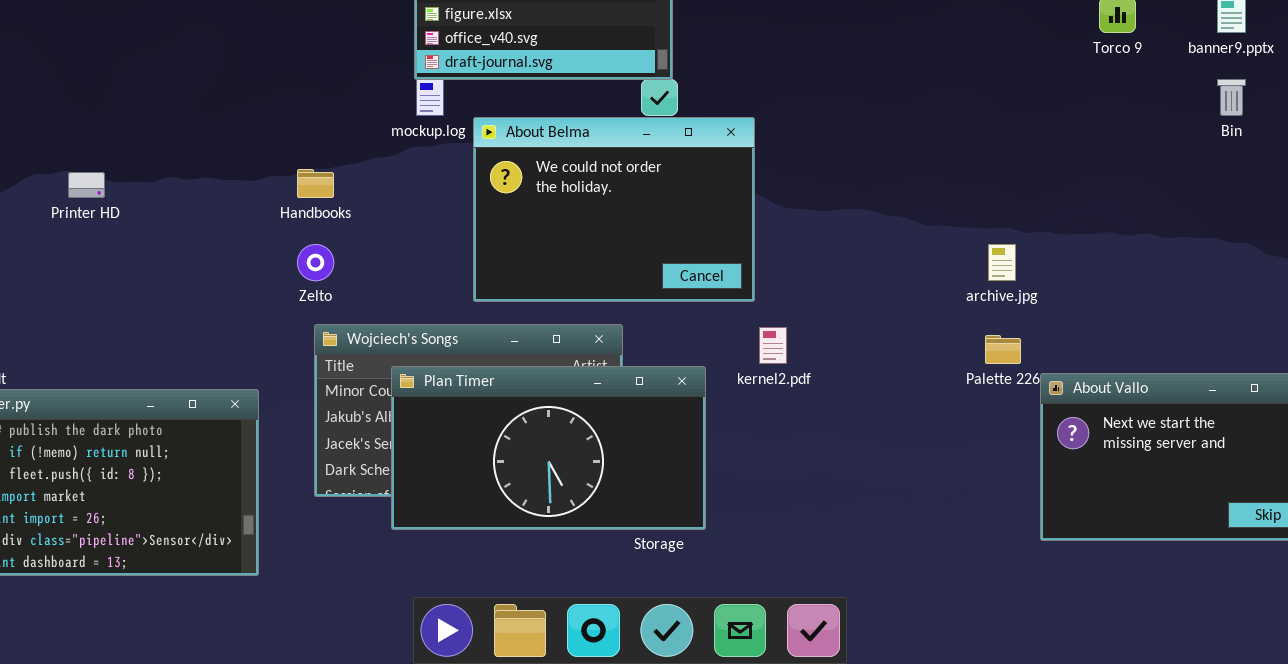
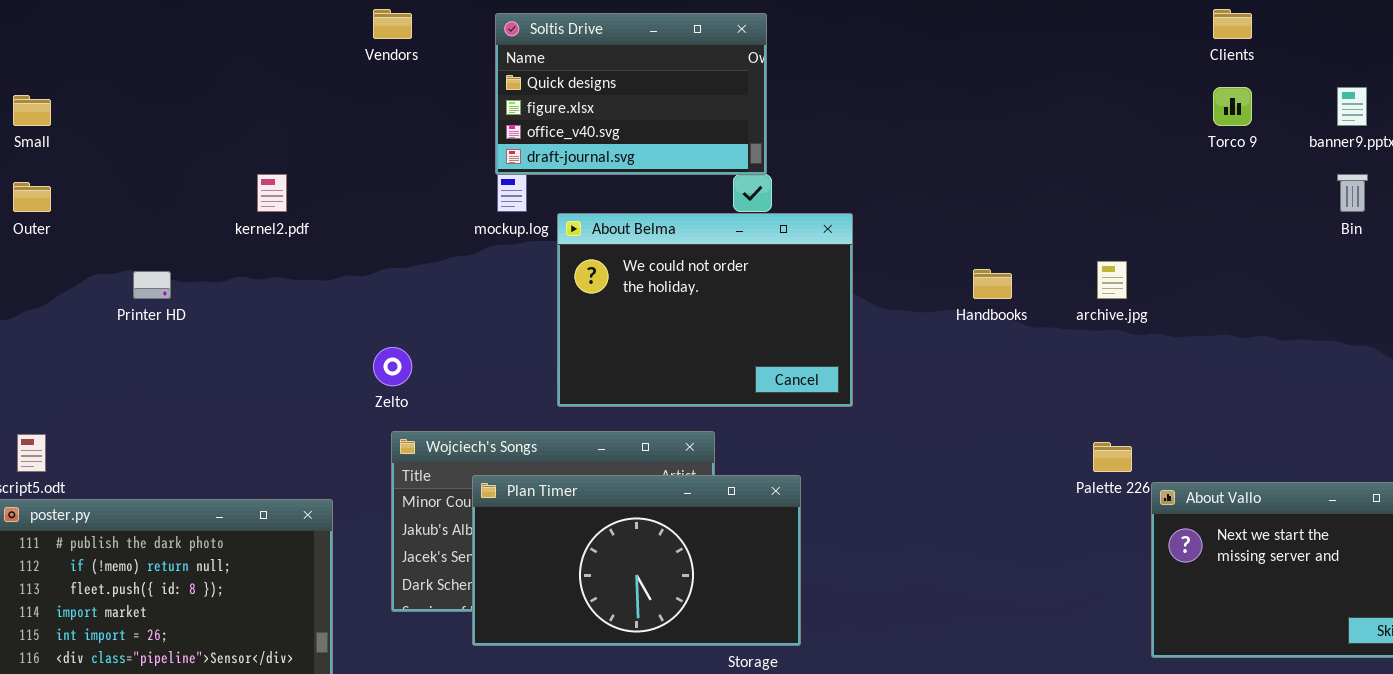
Handbooks: [297,169,334,198] -> [973,269,1012,299], moved
archive.jpg: [988,244,1016,281] -> [1097,261,1127,299], moved
kernel2.pdf: [759,327,787,364] -> [257,174,287,212], moved

